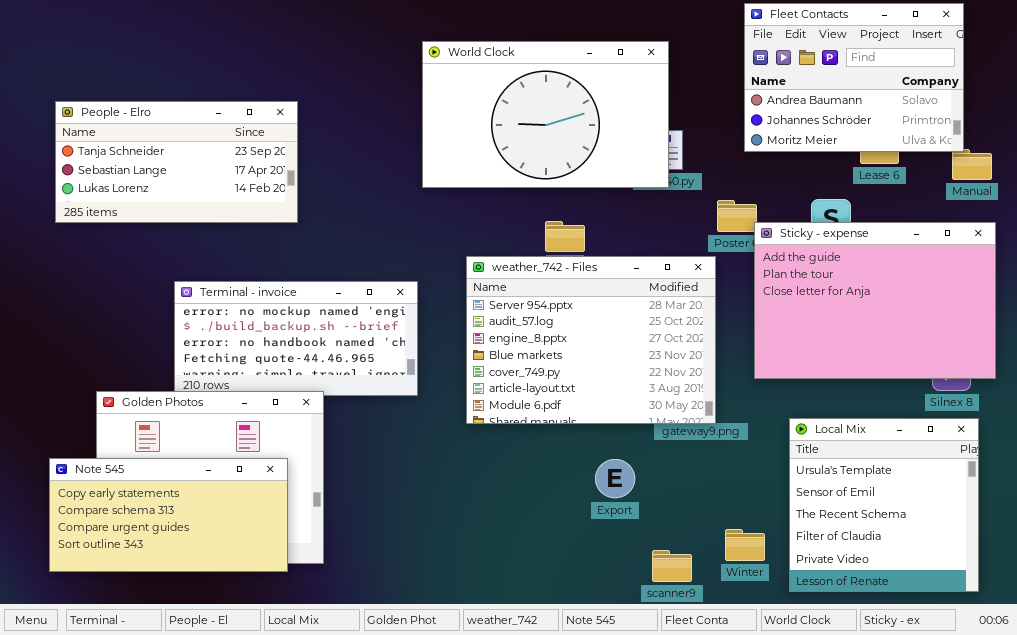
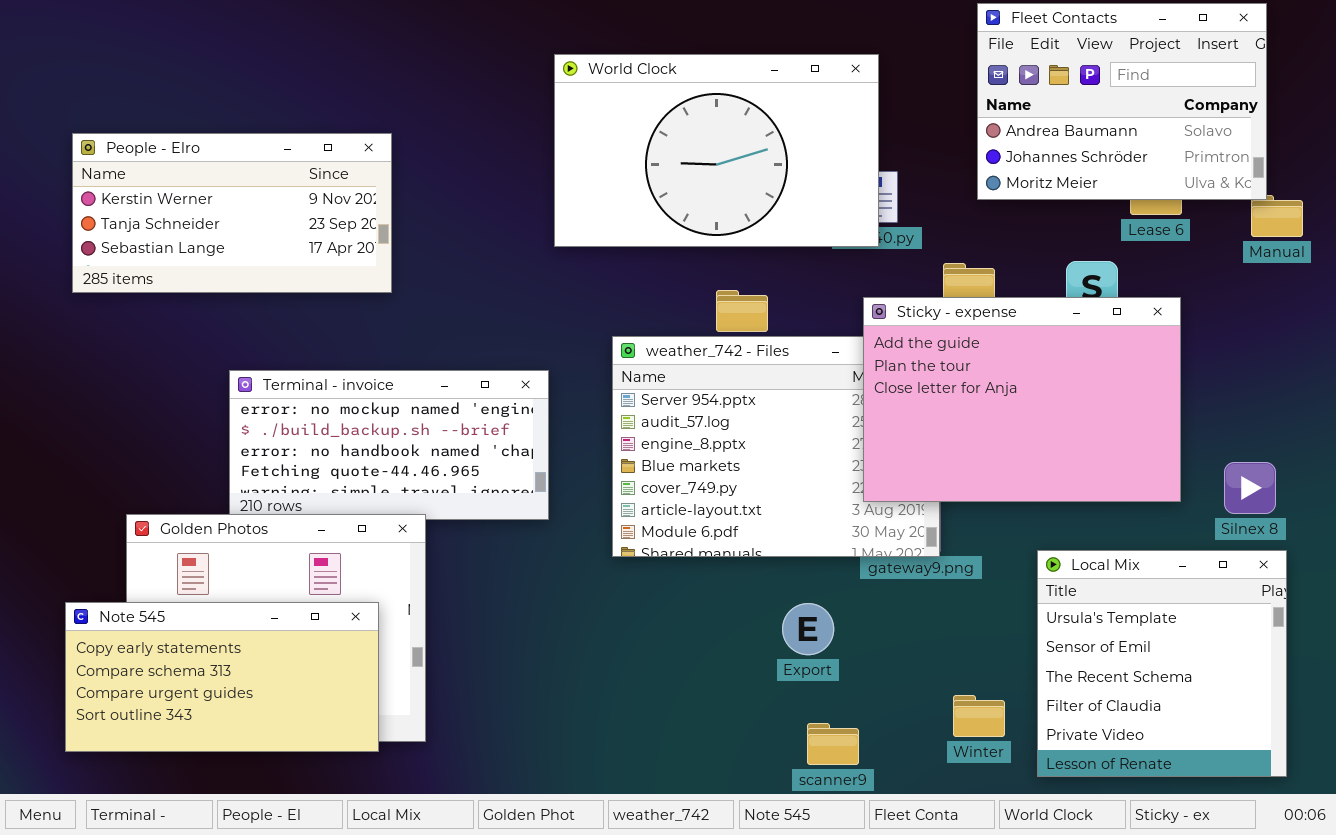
People - Elro: [55,101,298,223] -> [72,133,392,293], scrolled up 1 row
Sticky - expense: [754,222,996,379] -> [863,297,1181,502], moved
scanner9: [652,550,692,582] -> [807,723,859,765], moved

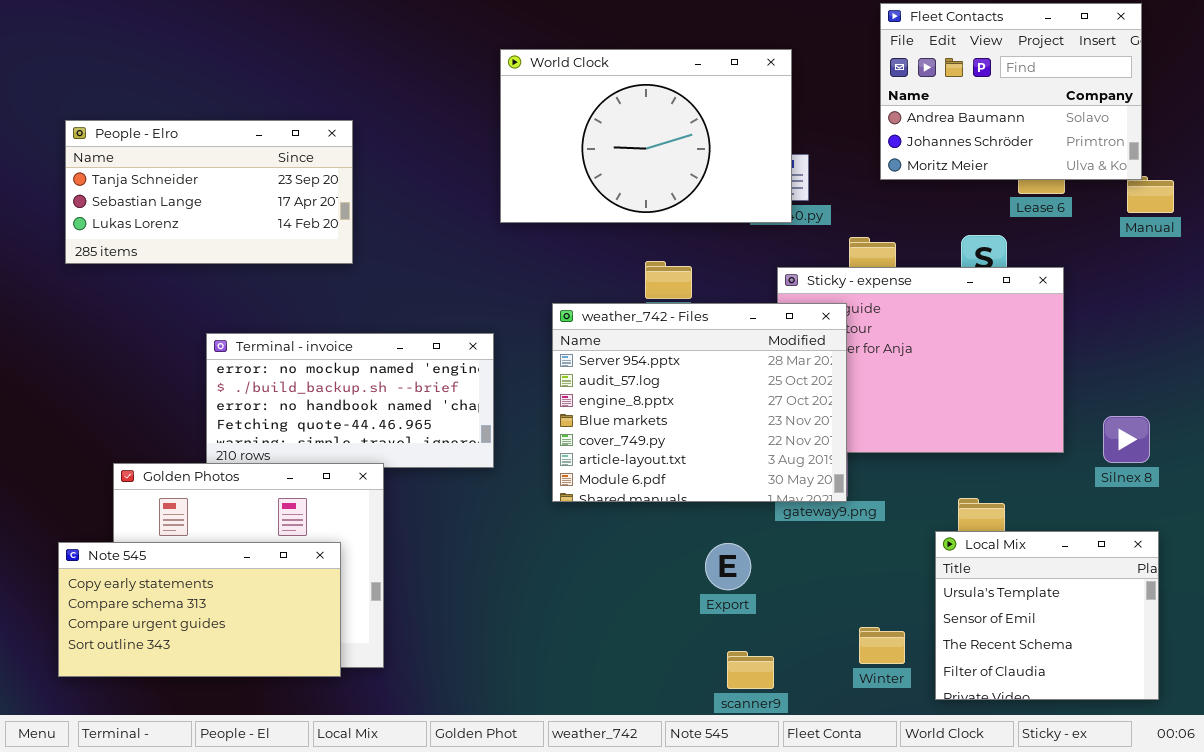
People - Elro: [72,133,392,293] -> [65,120,353,264], scrolled down 1 row
weather_742 - Files: [612,336,940,557] -> [552,303,847,502], raised
Local Mix: [1037,550,1287,777] -> [935,531,1159,700], resized

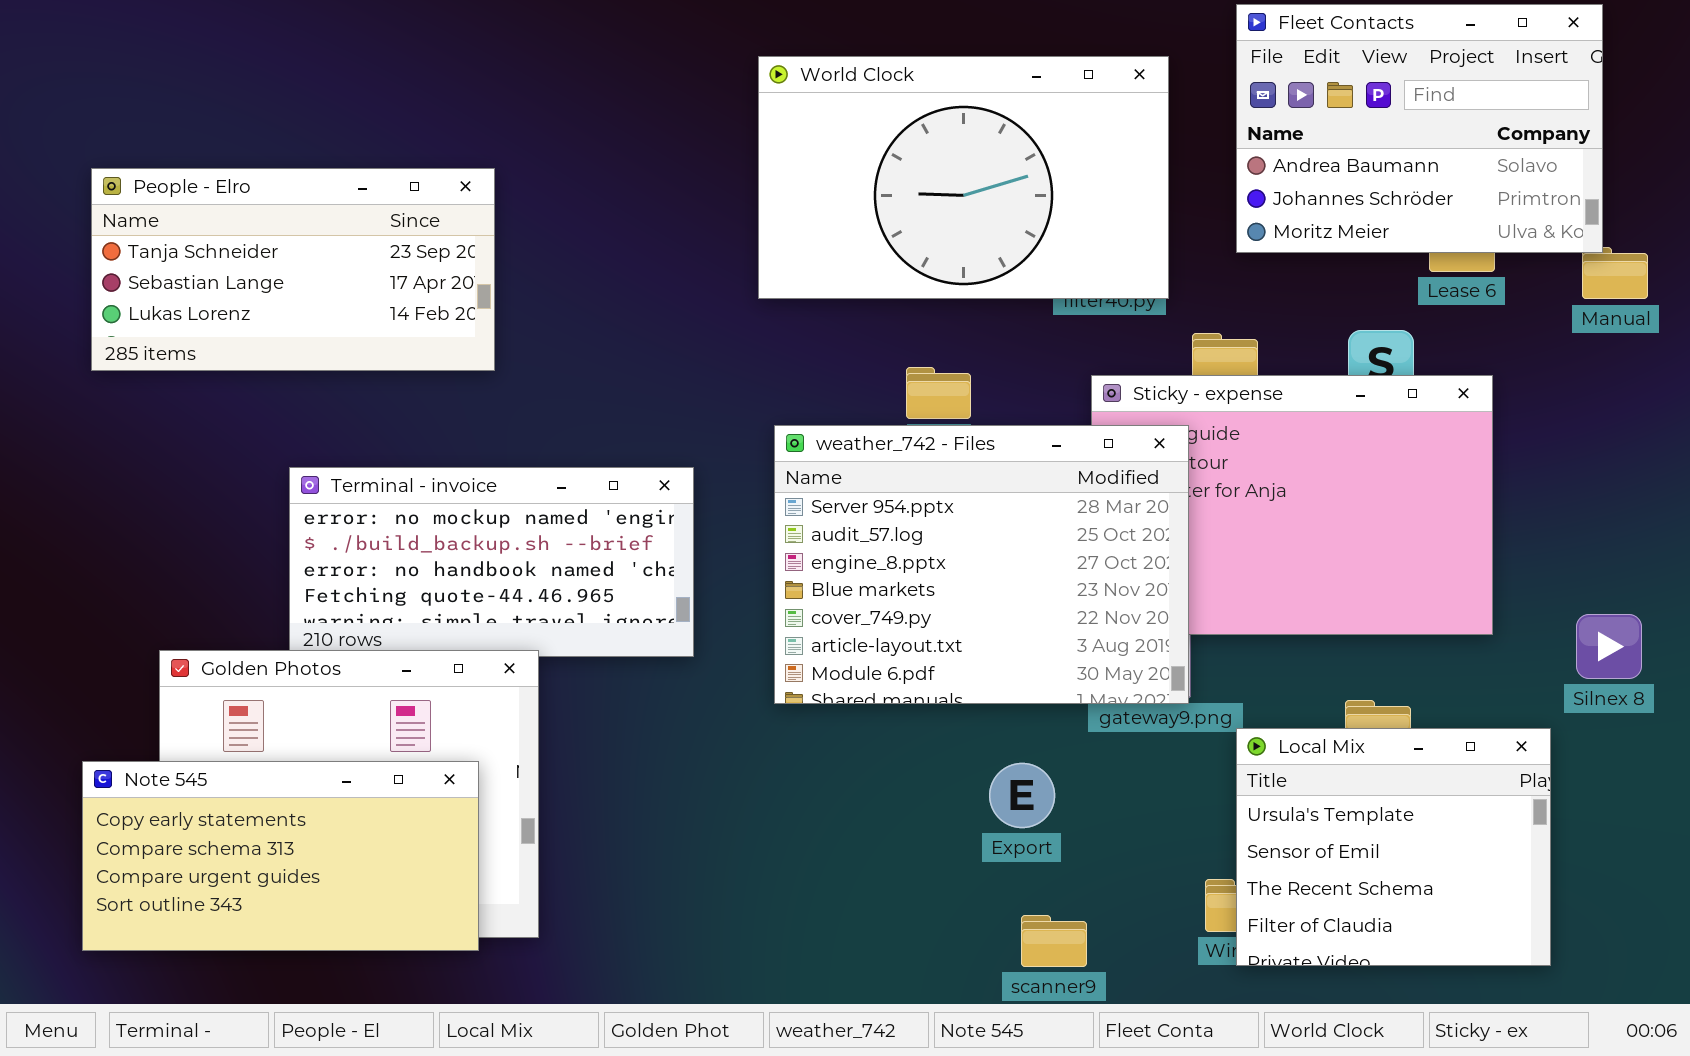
World Clock: [500,49,792,223] -> [758,56,1169,299], moved
Silnex 8: [1103,416,1150,463] -> [1576,614,1642,679], moved
Local Mix: [935,531,1159,700] -> [1236,728,1551,966], moved

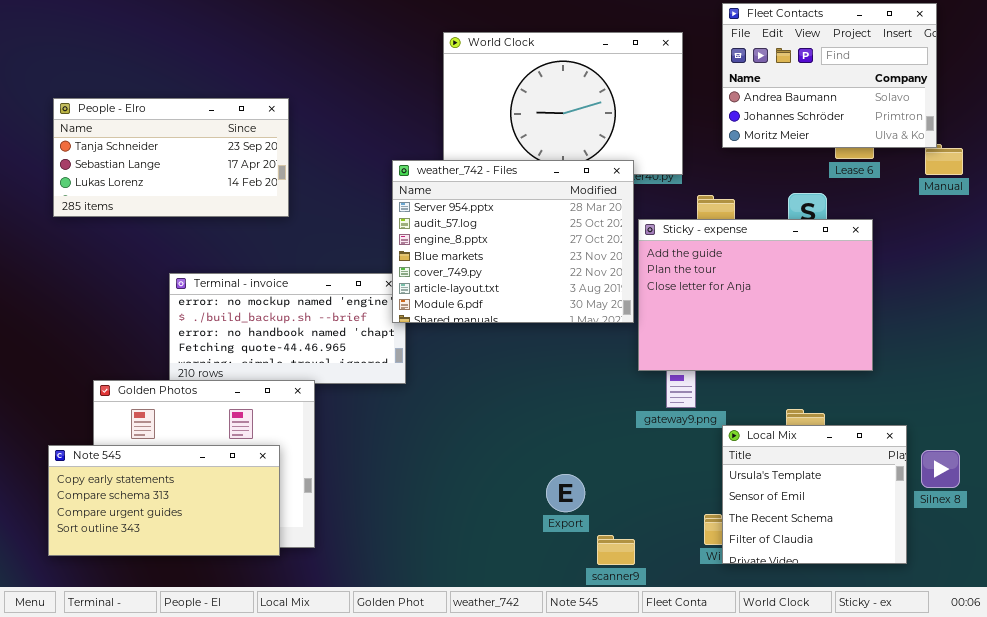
weather_742 - Files: [774,425,1189,704] -> [392,160,634,323], moved
Silnex 8: [1576,614,1642,679] -> [921,450,960,488], moved
Export: [989,763,1055,828] -> [546,474,585,512], moved

